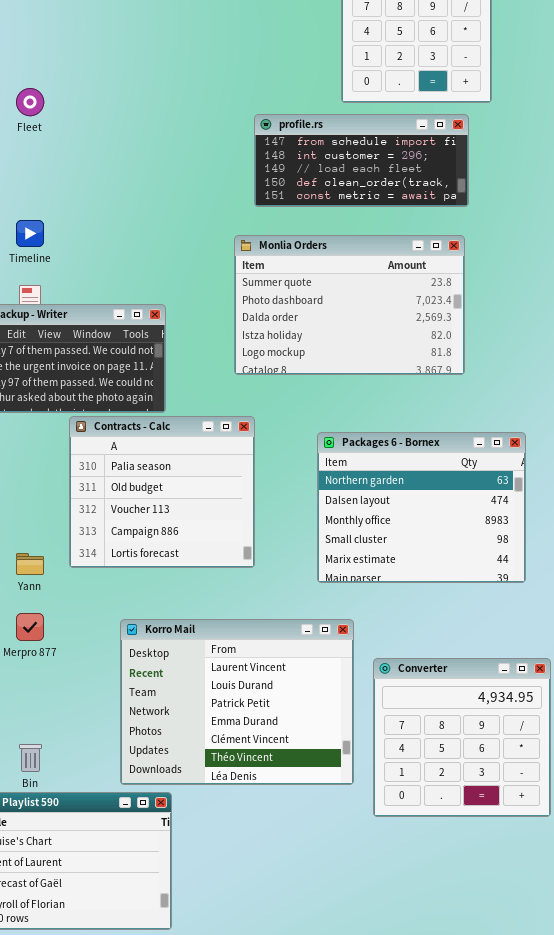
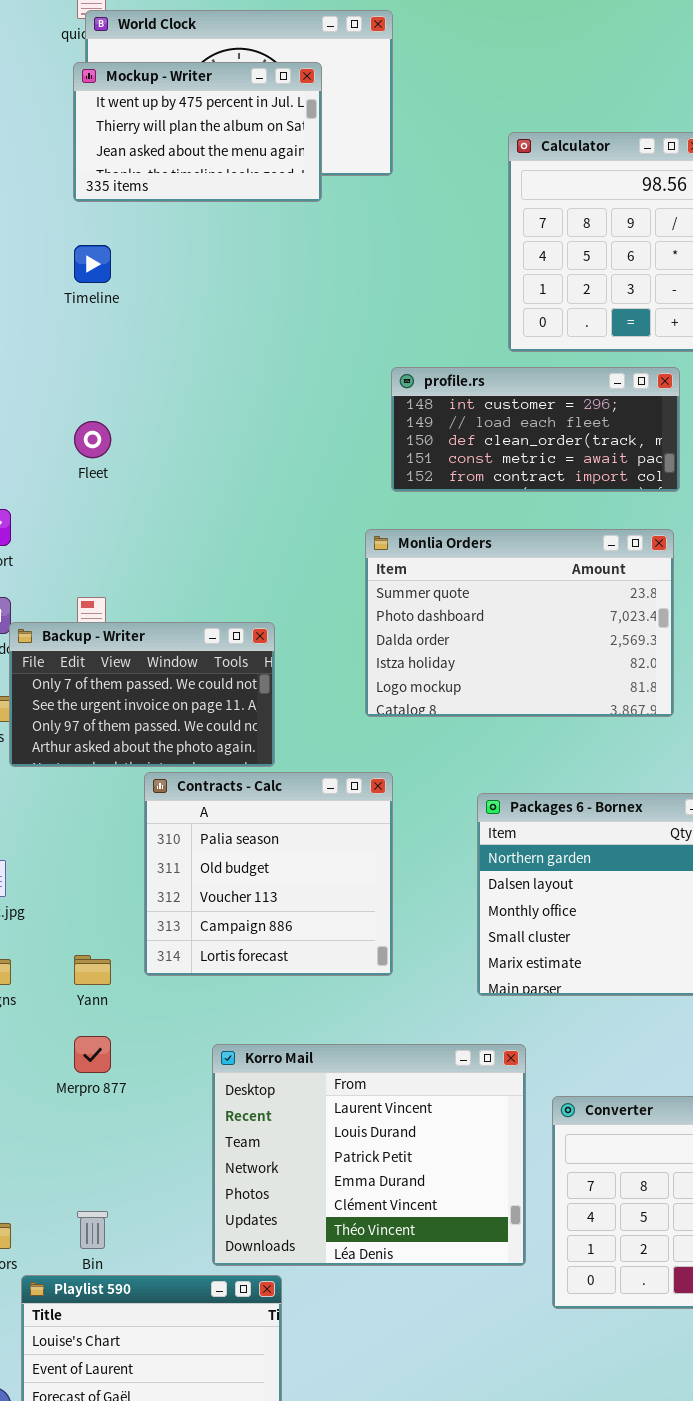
Fleet: [16,88,44,116] -> [74,421,111,458], moved
profile.rs: [254,114,469,207] -> [391,367,680,492], scrolled down 1 row
Timeline: [16,220,44,247] -> [74,245,111,283], moved

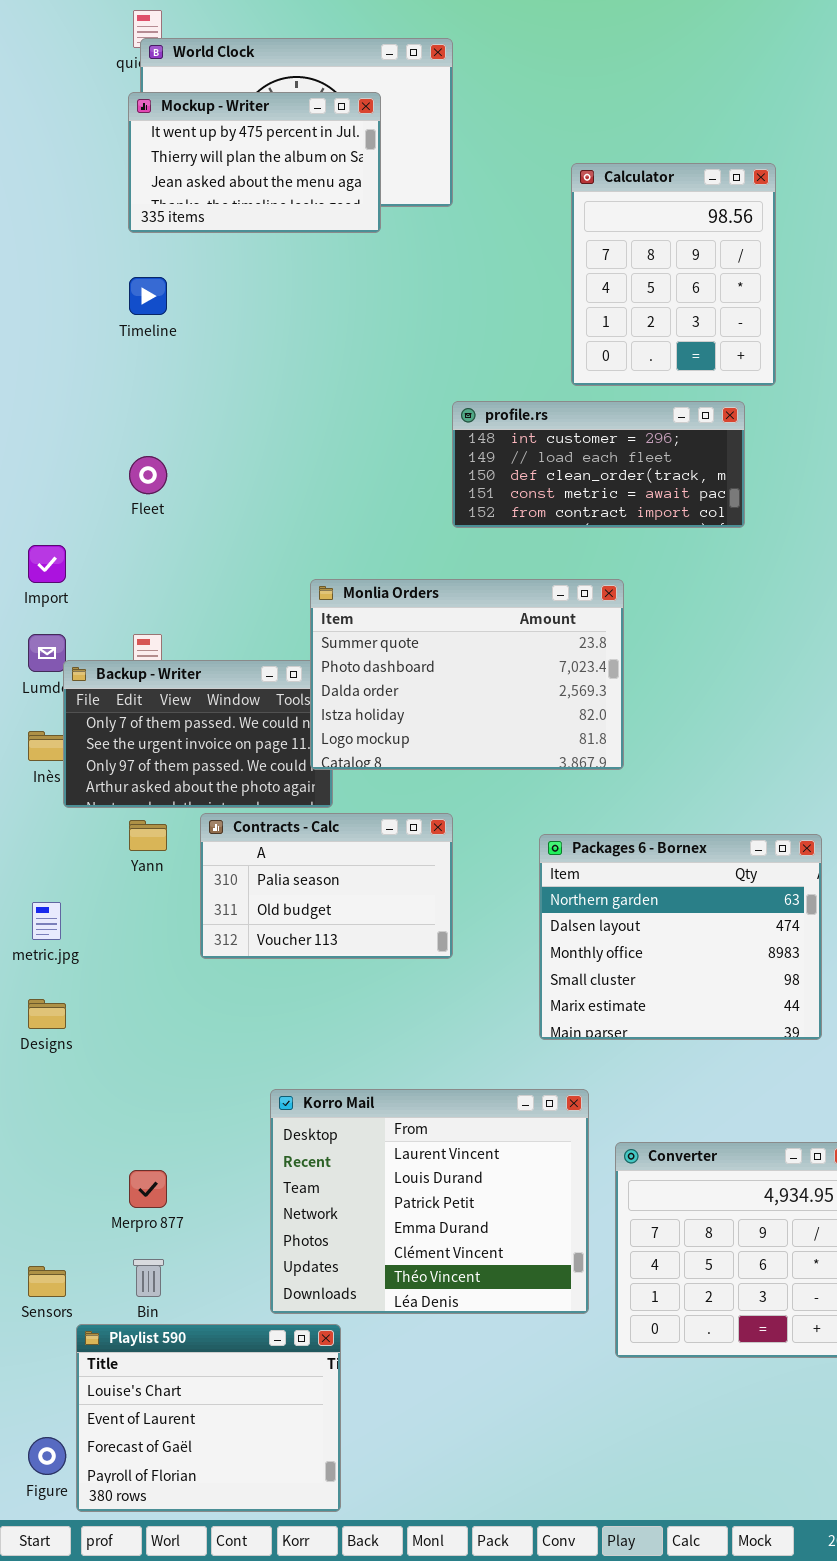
Monlia Orders: [365,529,674,717] -> [310,579,624,770], moved
Contracts - Calc: [144,772,393,976] -> [200,813,453,959], resized
Yann: [74,955,111,985] -> [129,820,167,851], moved
Merpro 877: [74,1036,111,1073] -> [129,1170,167,1208], moved

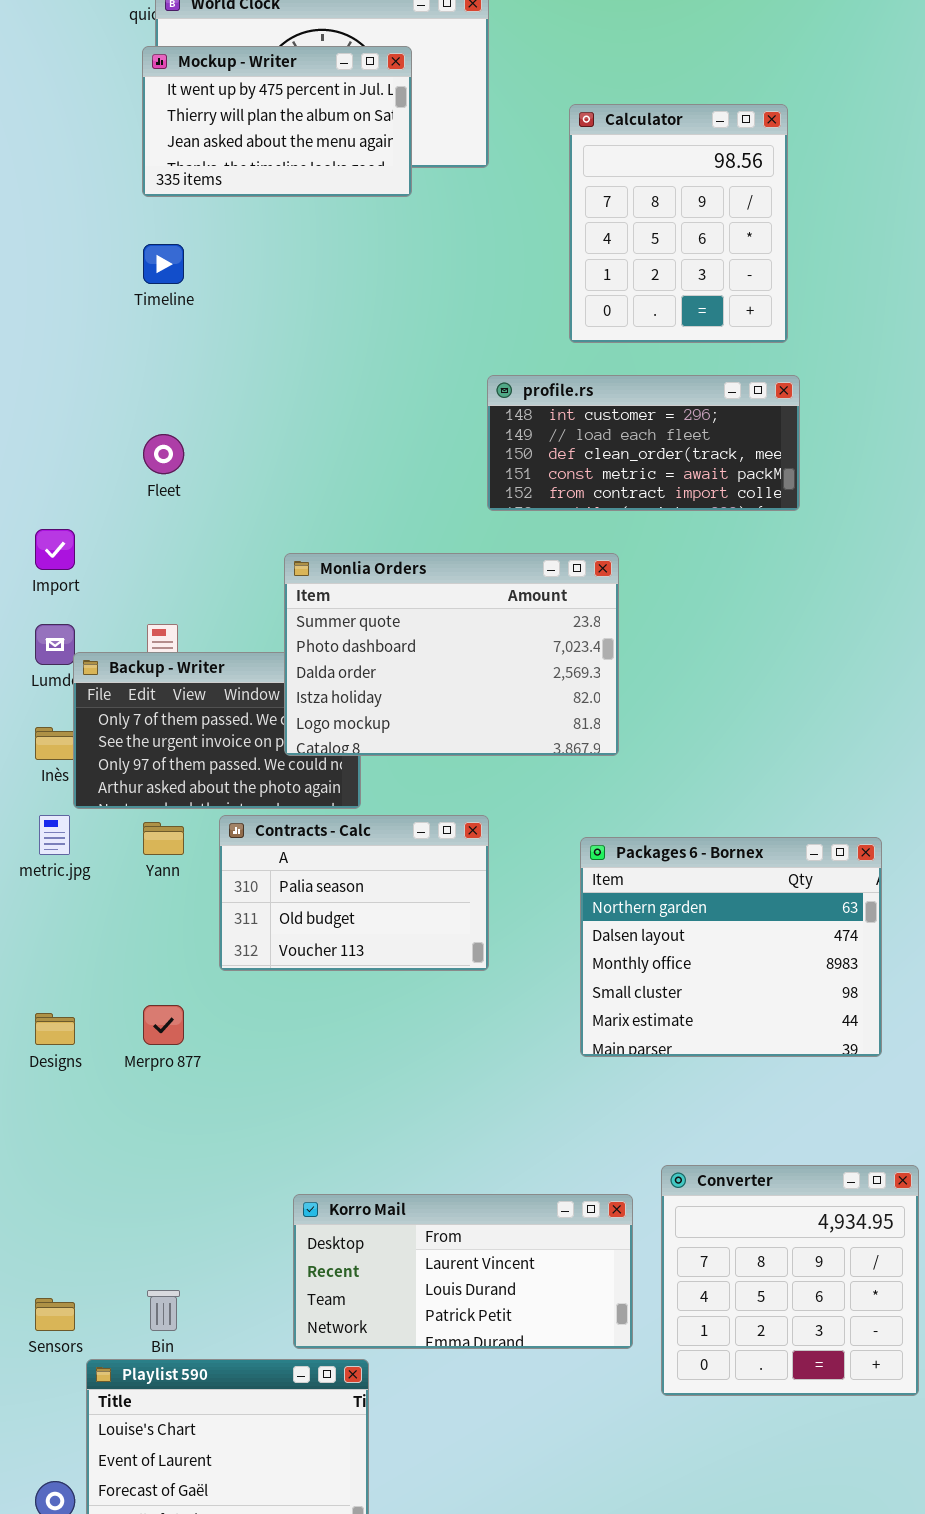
Calculator: [571,163,776,386] -> [569,104,788,343], moved
Monlia Orders: [310,579,624,770] -> [284,553,619,756], moved
metric.jpg: [32,902,61,940] -> [39,815,70,855], moved
Korro Mail: [270,1089,589,1314] -> [293,1194,633,1349], resized
Merpro 877: [129,1170,167,1208] -> [143,1005,184,1045], moved

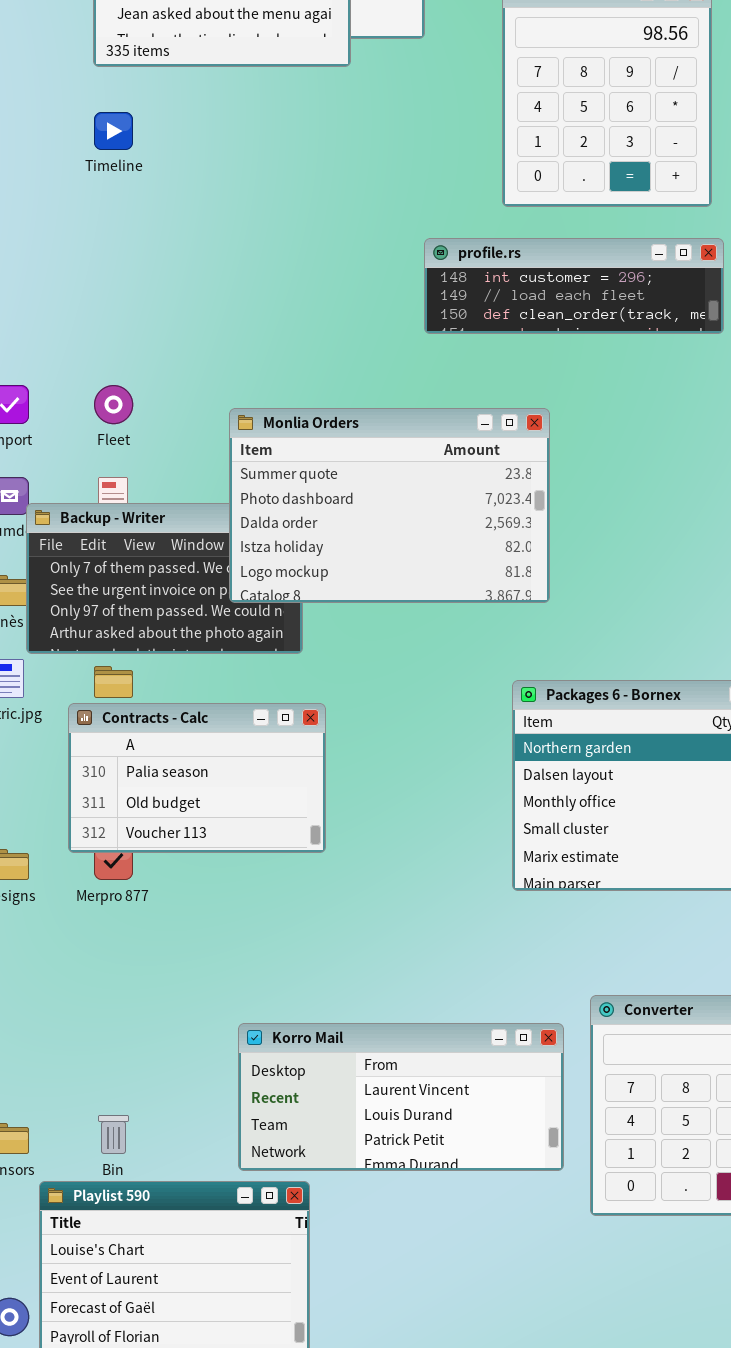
profile.rs: [487,375,800,511] -> [424,238,724,334], resized
Fleet: [143,434,184,474] -> [94,385,133,424], moved
Contracts - Calc: [219,815,489,971] -> [68,703,326,853], moved

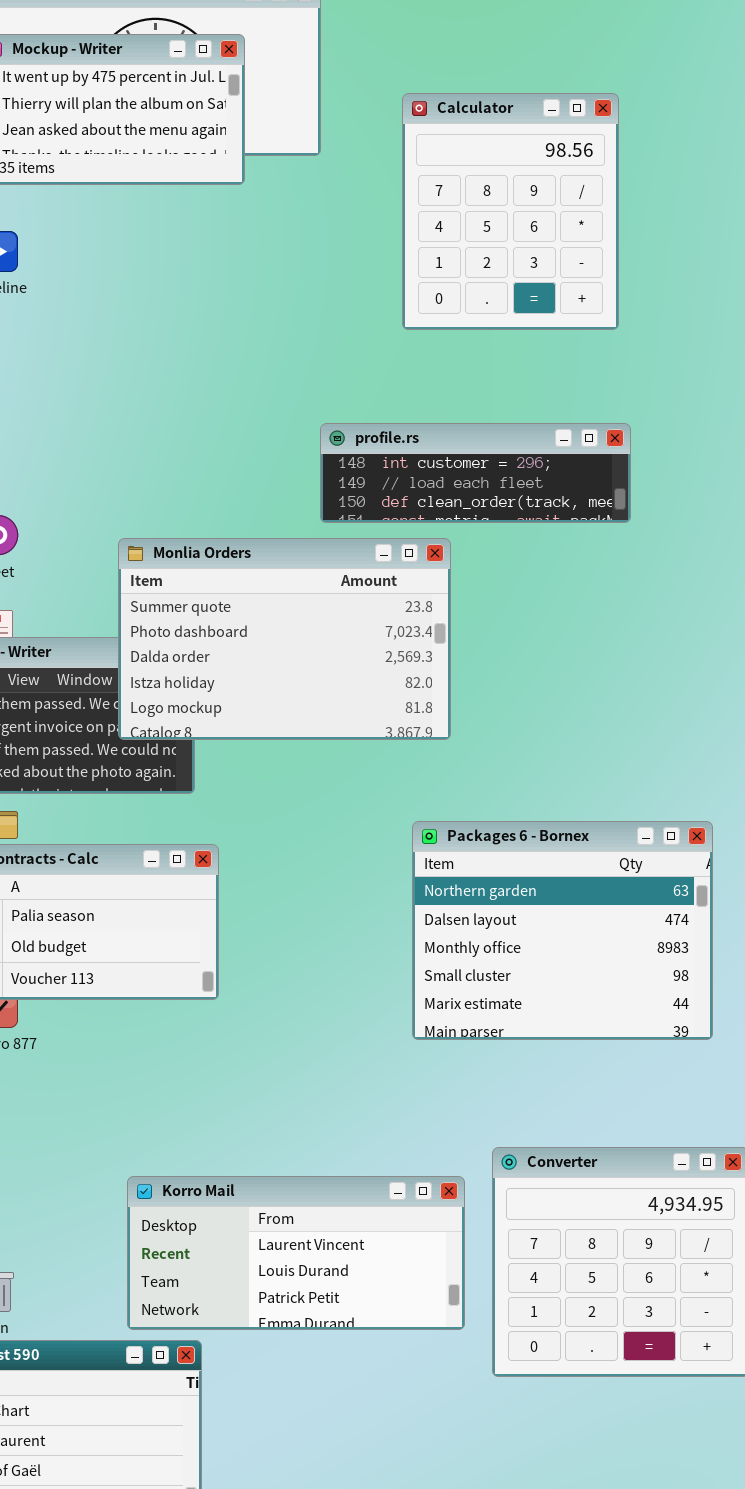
profile.rs: [424,238,724,334] -> [320,423,631,523], moved

